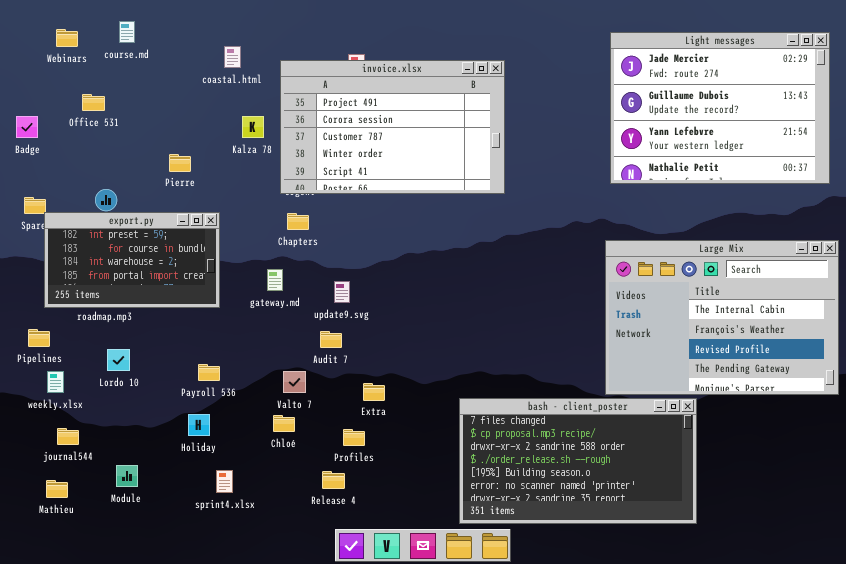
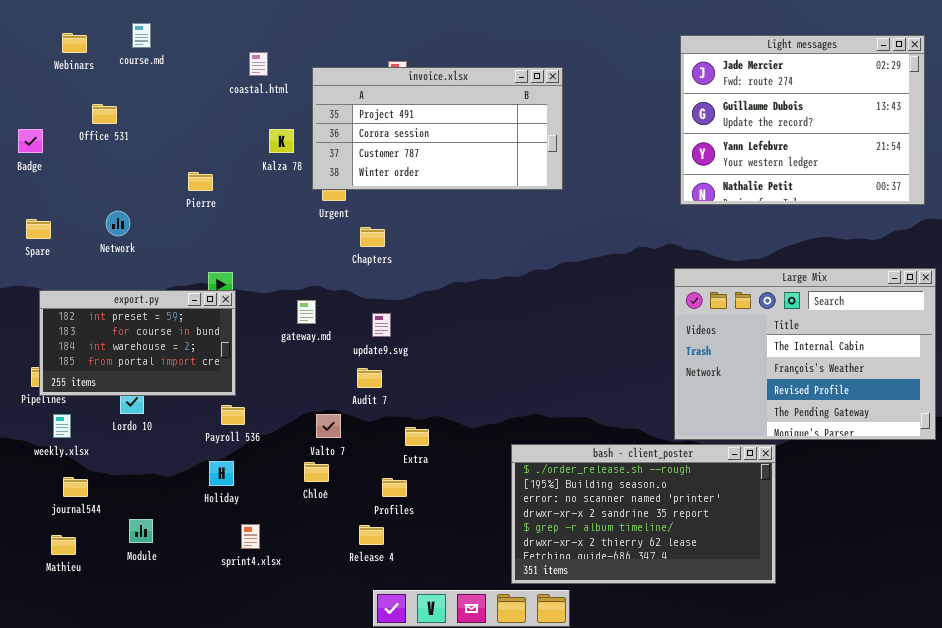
invoice.xlsx: [280,60,505,194] -> [312,67,563,190], resized
export.py: [44,212,220,308] -> [39,290,236,396], moved
Chapters: [287,213,309,230] -> [360,227,385,247], moved
bash - client_poster: [459,398,697,524] -> [511,444,776,584], scrolled down 3 rows

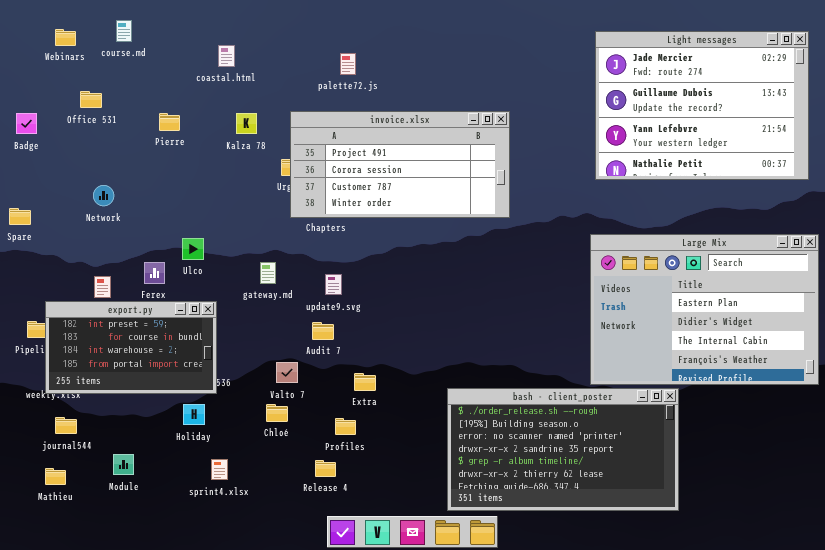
invoice.xlsx: [312,67,563,190] -> [290,111,510,218], moved
Pierre: [188,172,213,191] -> [159,113,180,131], moved
Spare: [26,219,51,239] -> [9,208,31,225], moved
Large Mix: [674,268,936,440] -> [590,234,819,385], scrolled up 2 rows
export.py: [39,290,236,396] -> [45,301,217,394], moved

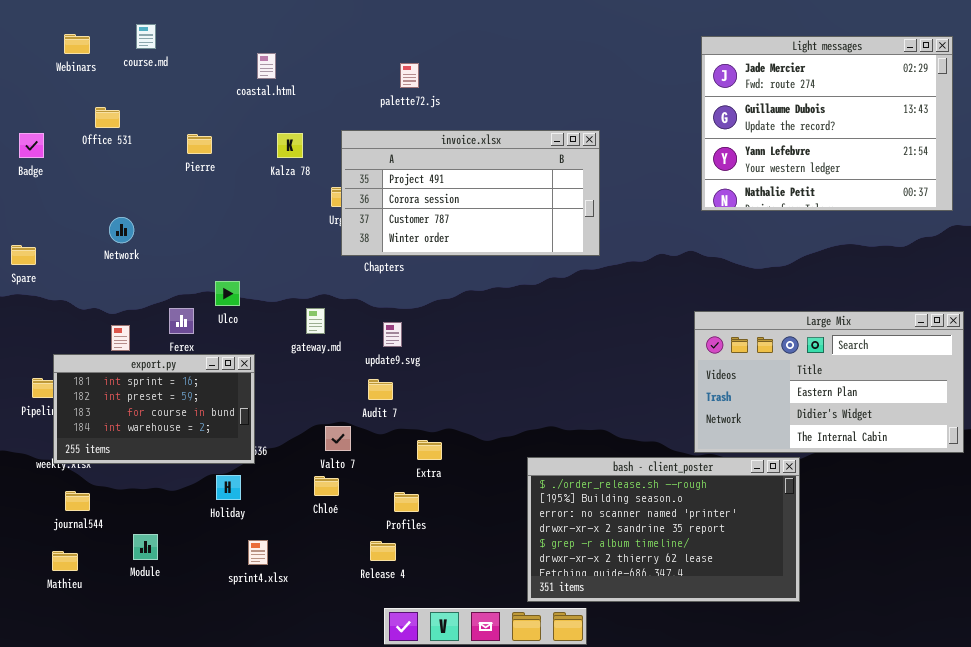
Large Mix: [590,234,819,385] -> [694,311,964,453], resized
export.py: [45,301,217,394] -> [53,354,255,464], scrolled up 1 row

